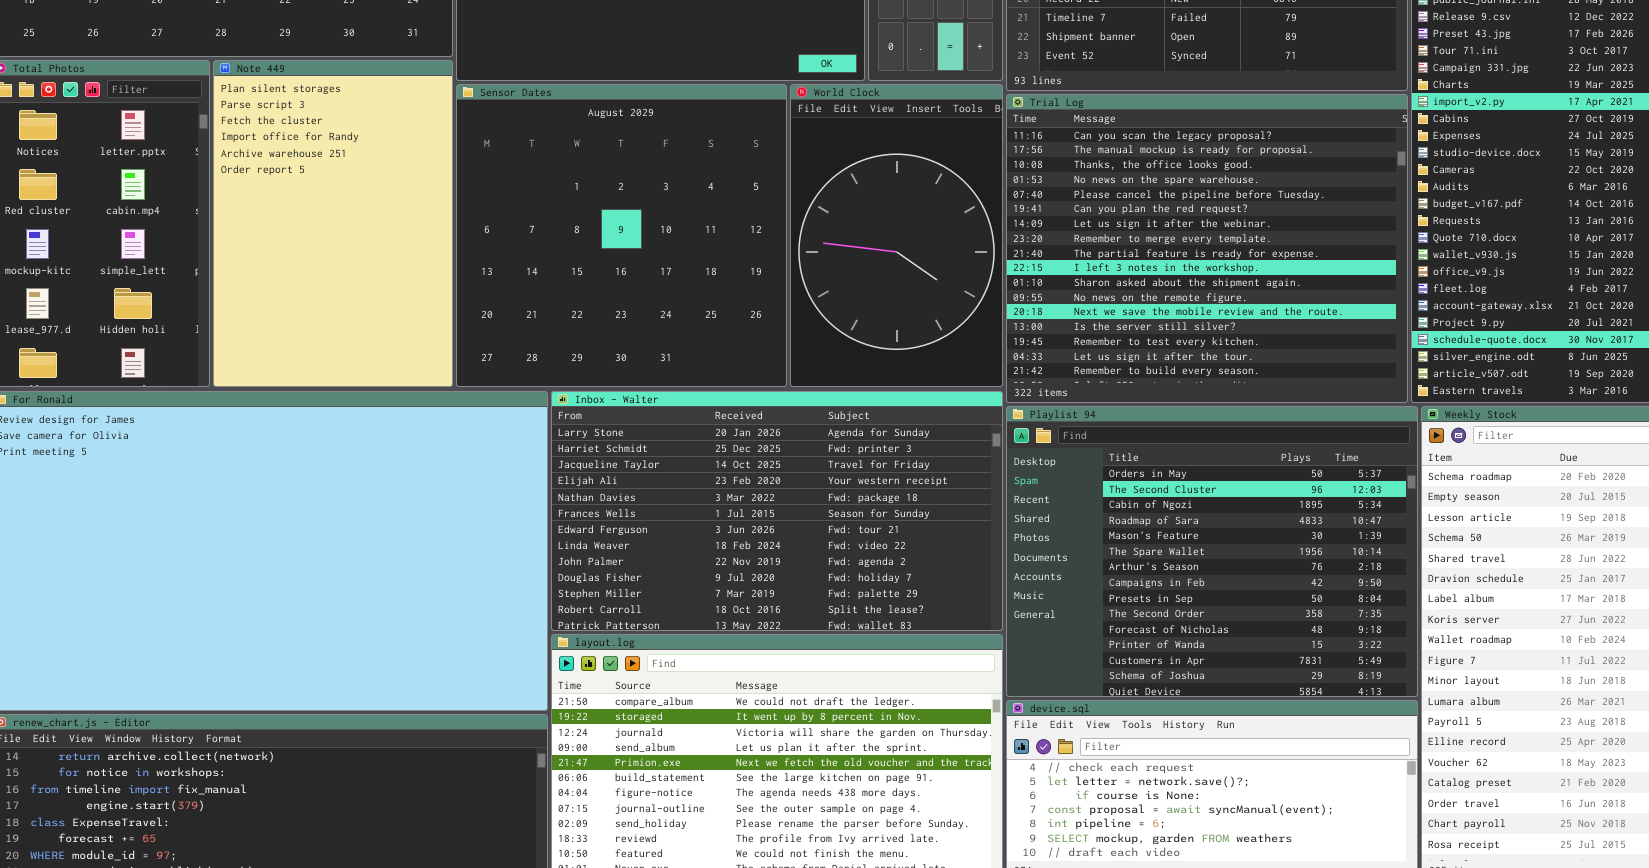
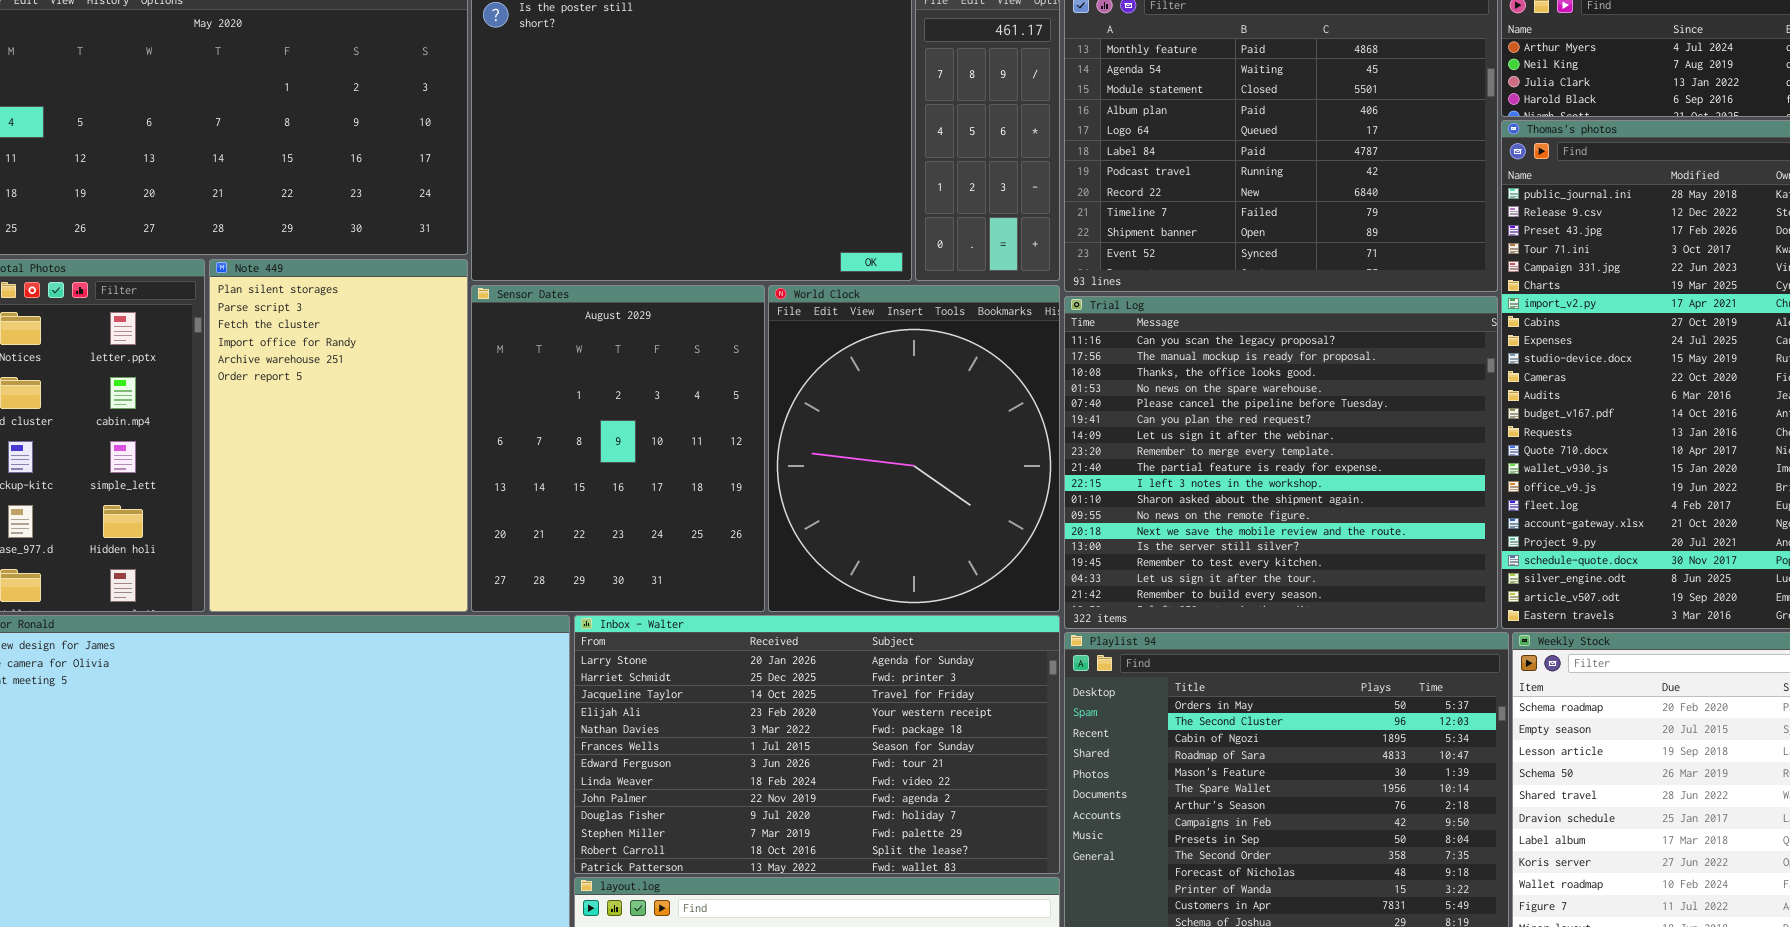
Sensor Dates: [456,84,787,387] -> [471,285,765,612], resized
World Clock: [790,84,1003,387] -> [768,285,1060,612], resized

